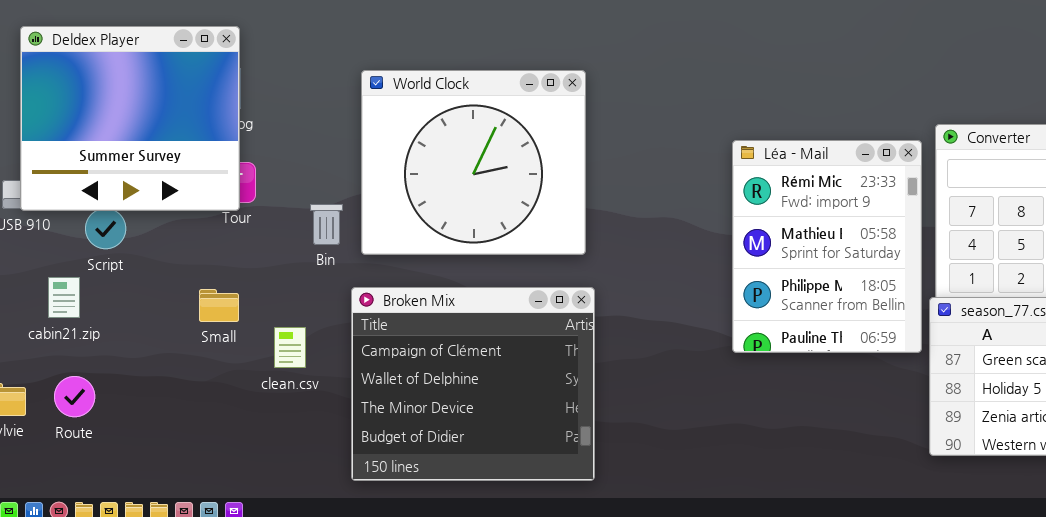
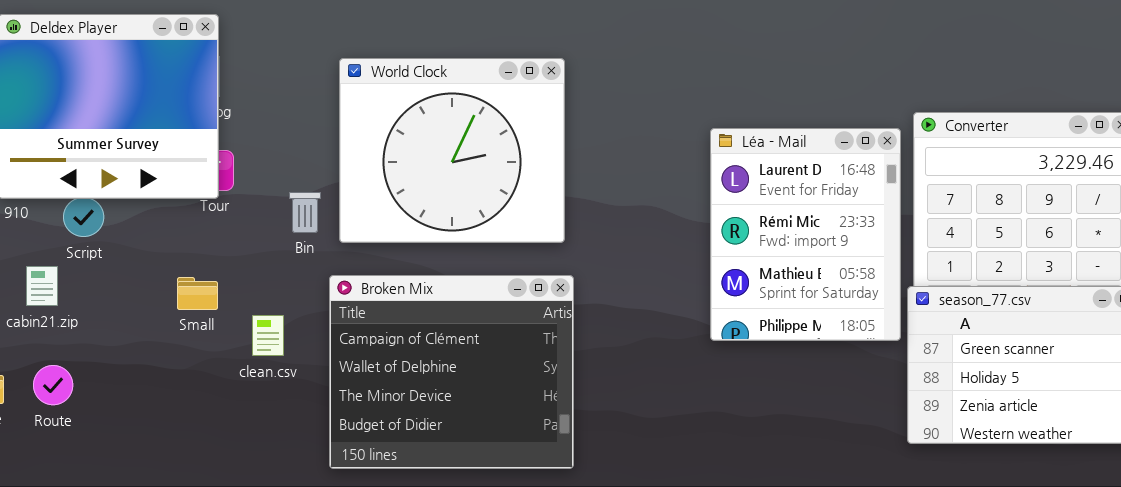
Léa - Mail: [732,140,922,353] -> [710,128,901,341], scrolled up 1 row

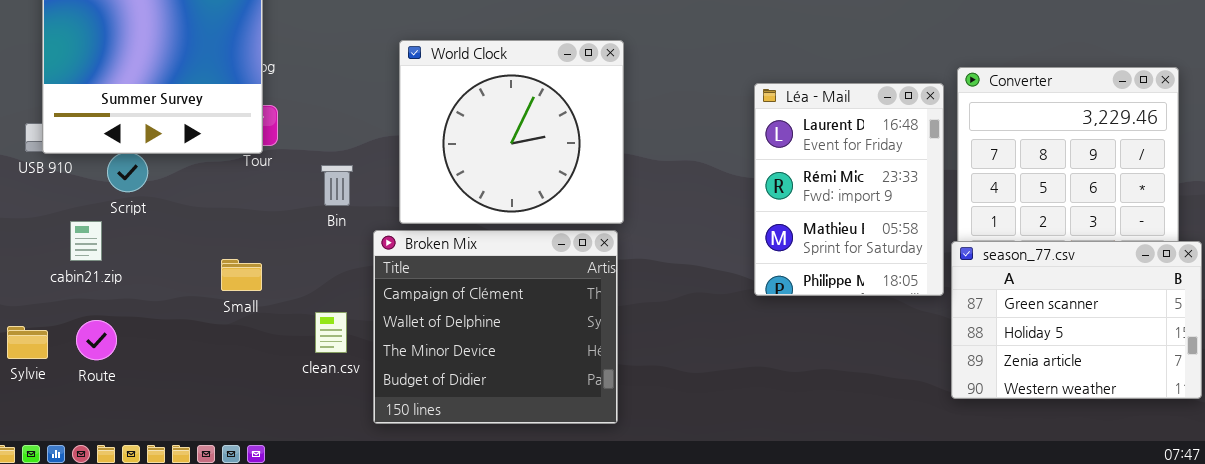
World Clock: [339,58,565,243] -> [399,40,624,224], moved
Bin: [289,192,321,233] -> [321,165,353,206], moved
Small: [177,277,218,310] -> [221,259,262,291], moved
clean.csv: [252,315,284,356] -> [315,312,347,353], moved

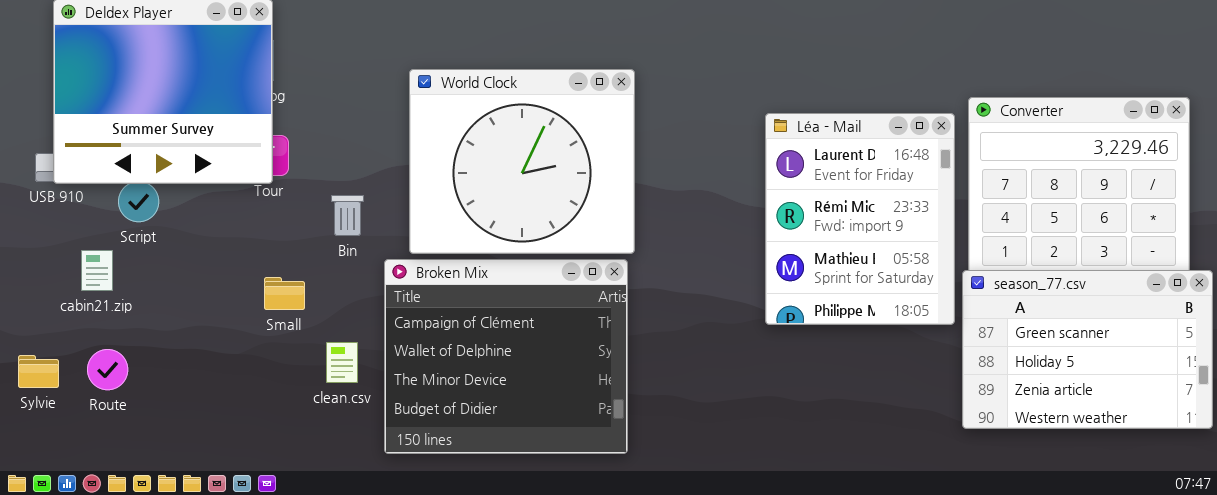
Small: [221,259,262,291] -> [264,277,305,310], moved

